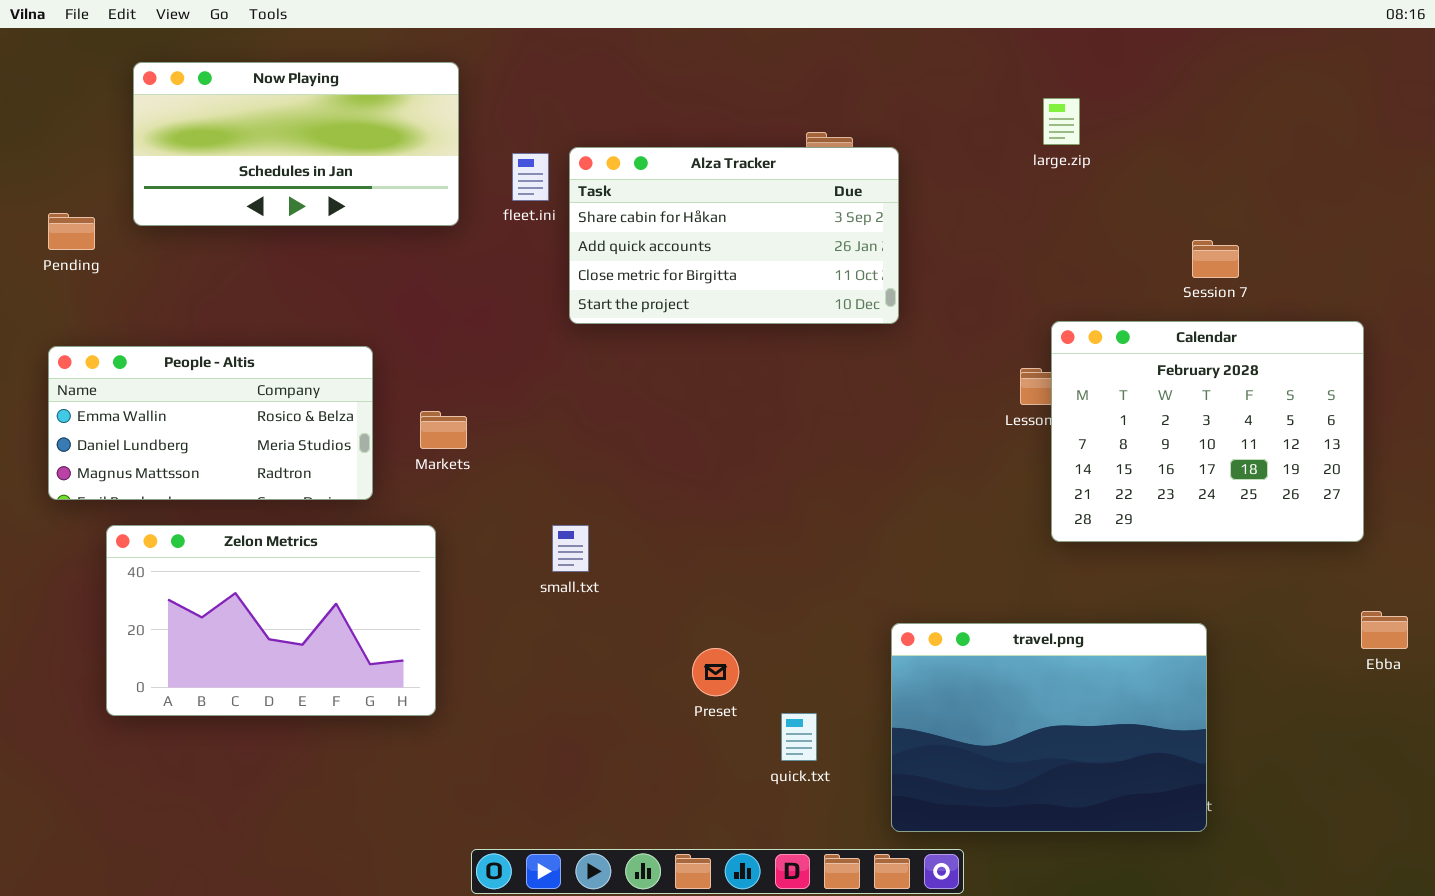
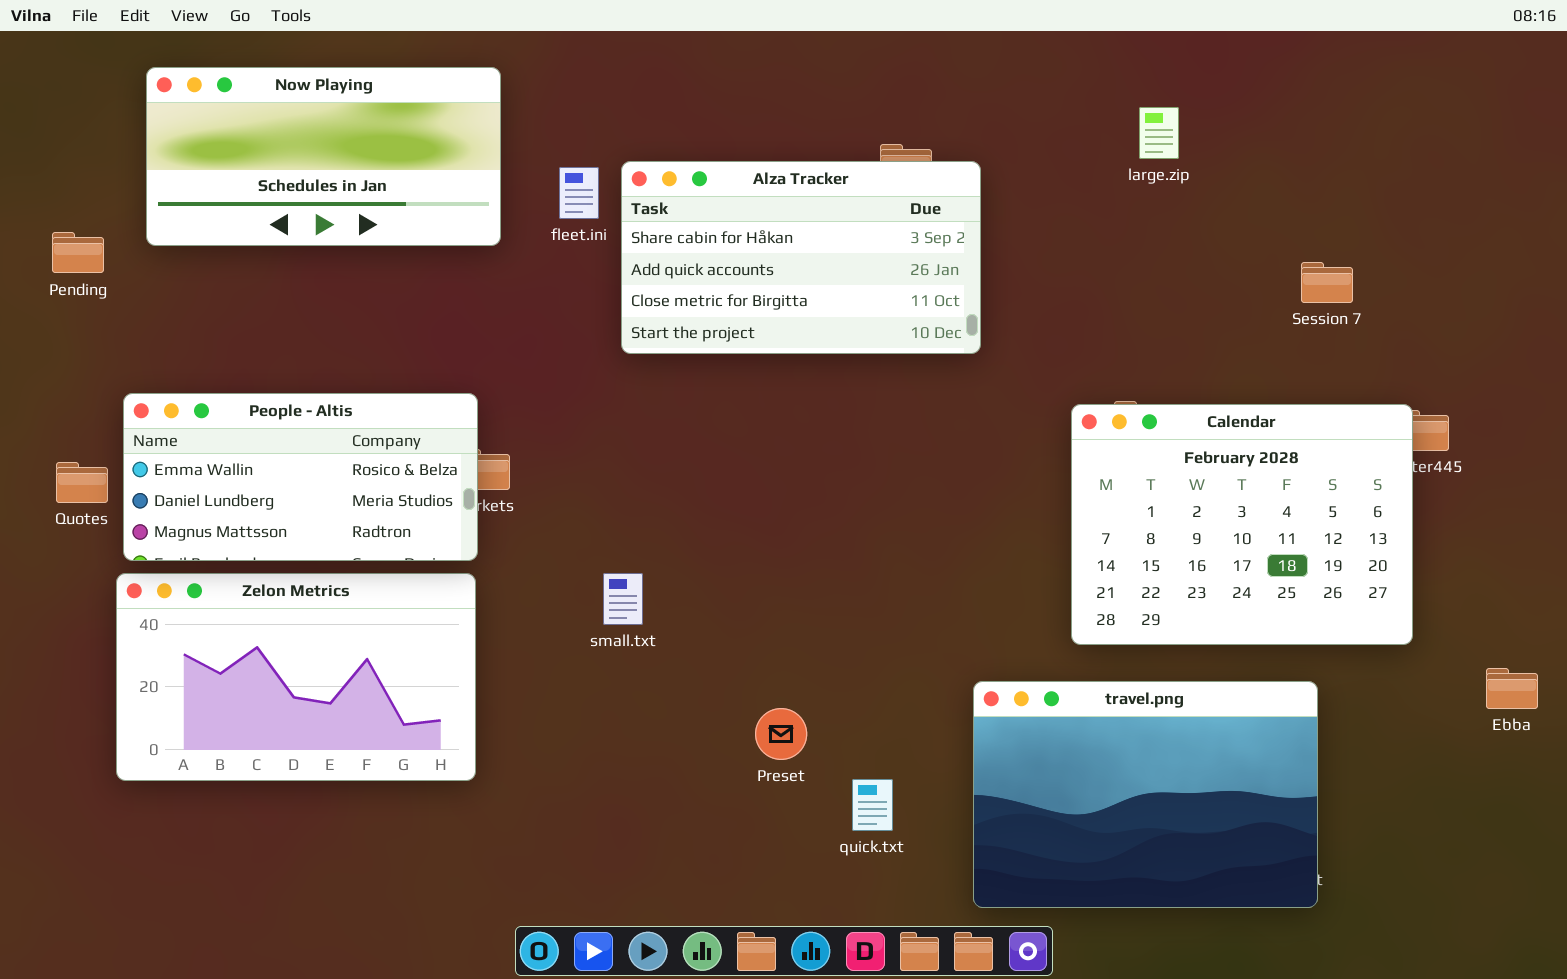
Calendar: [1051,321,1364,542] -> [1071,404,1413,645], moved
People - Altis: [48,346,373,500] -> [123,393,478,561], moved

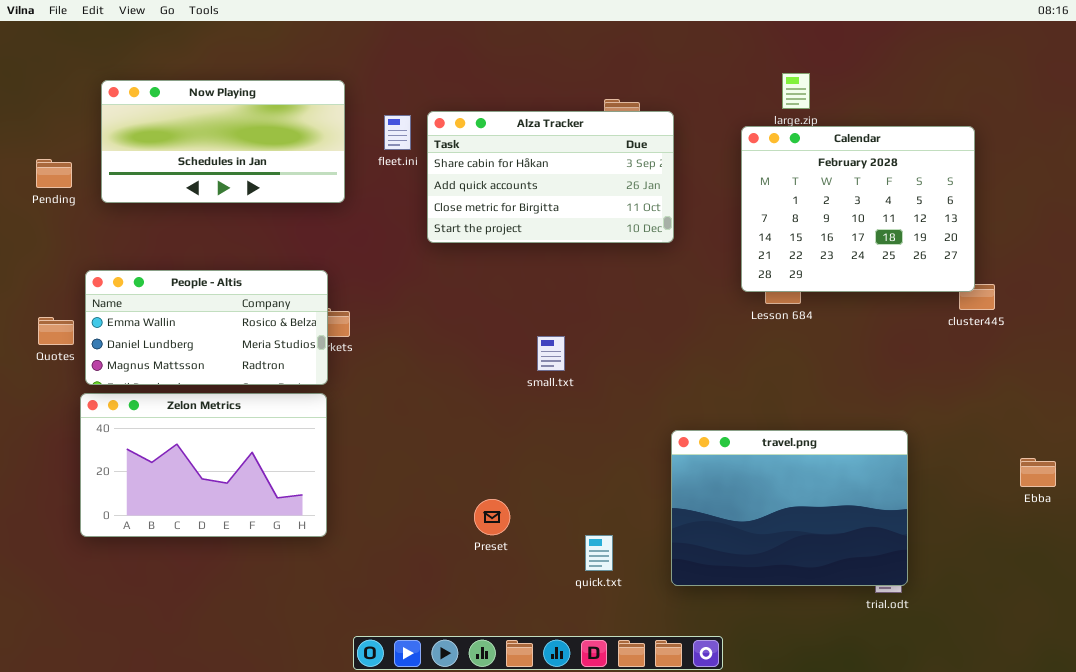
Now Playing: [146,67,501,246] -> [101,80,345,203], moved
Calendar: [1071,404,1413,645] -> [741,126,975,292], moved
small.txt: [603,573,643,625] -> [537,336,565,371], moved
travel.png: [973,681,1318,908] -> [671,430,908,586], moved
Preset: [755,708,807,760] -> [474,499,510,535], moved

